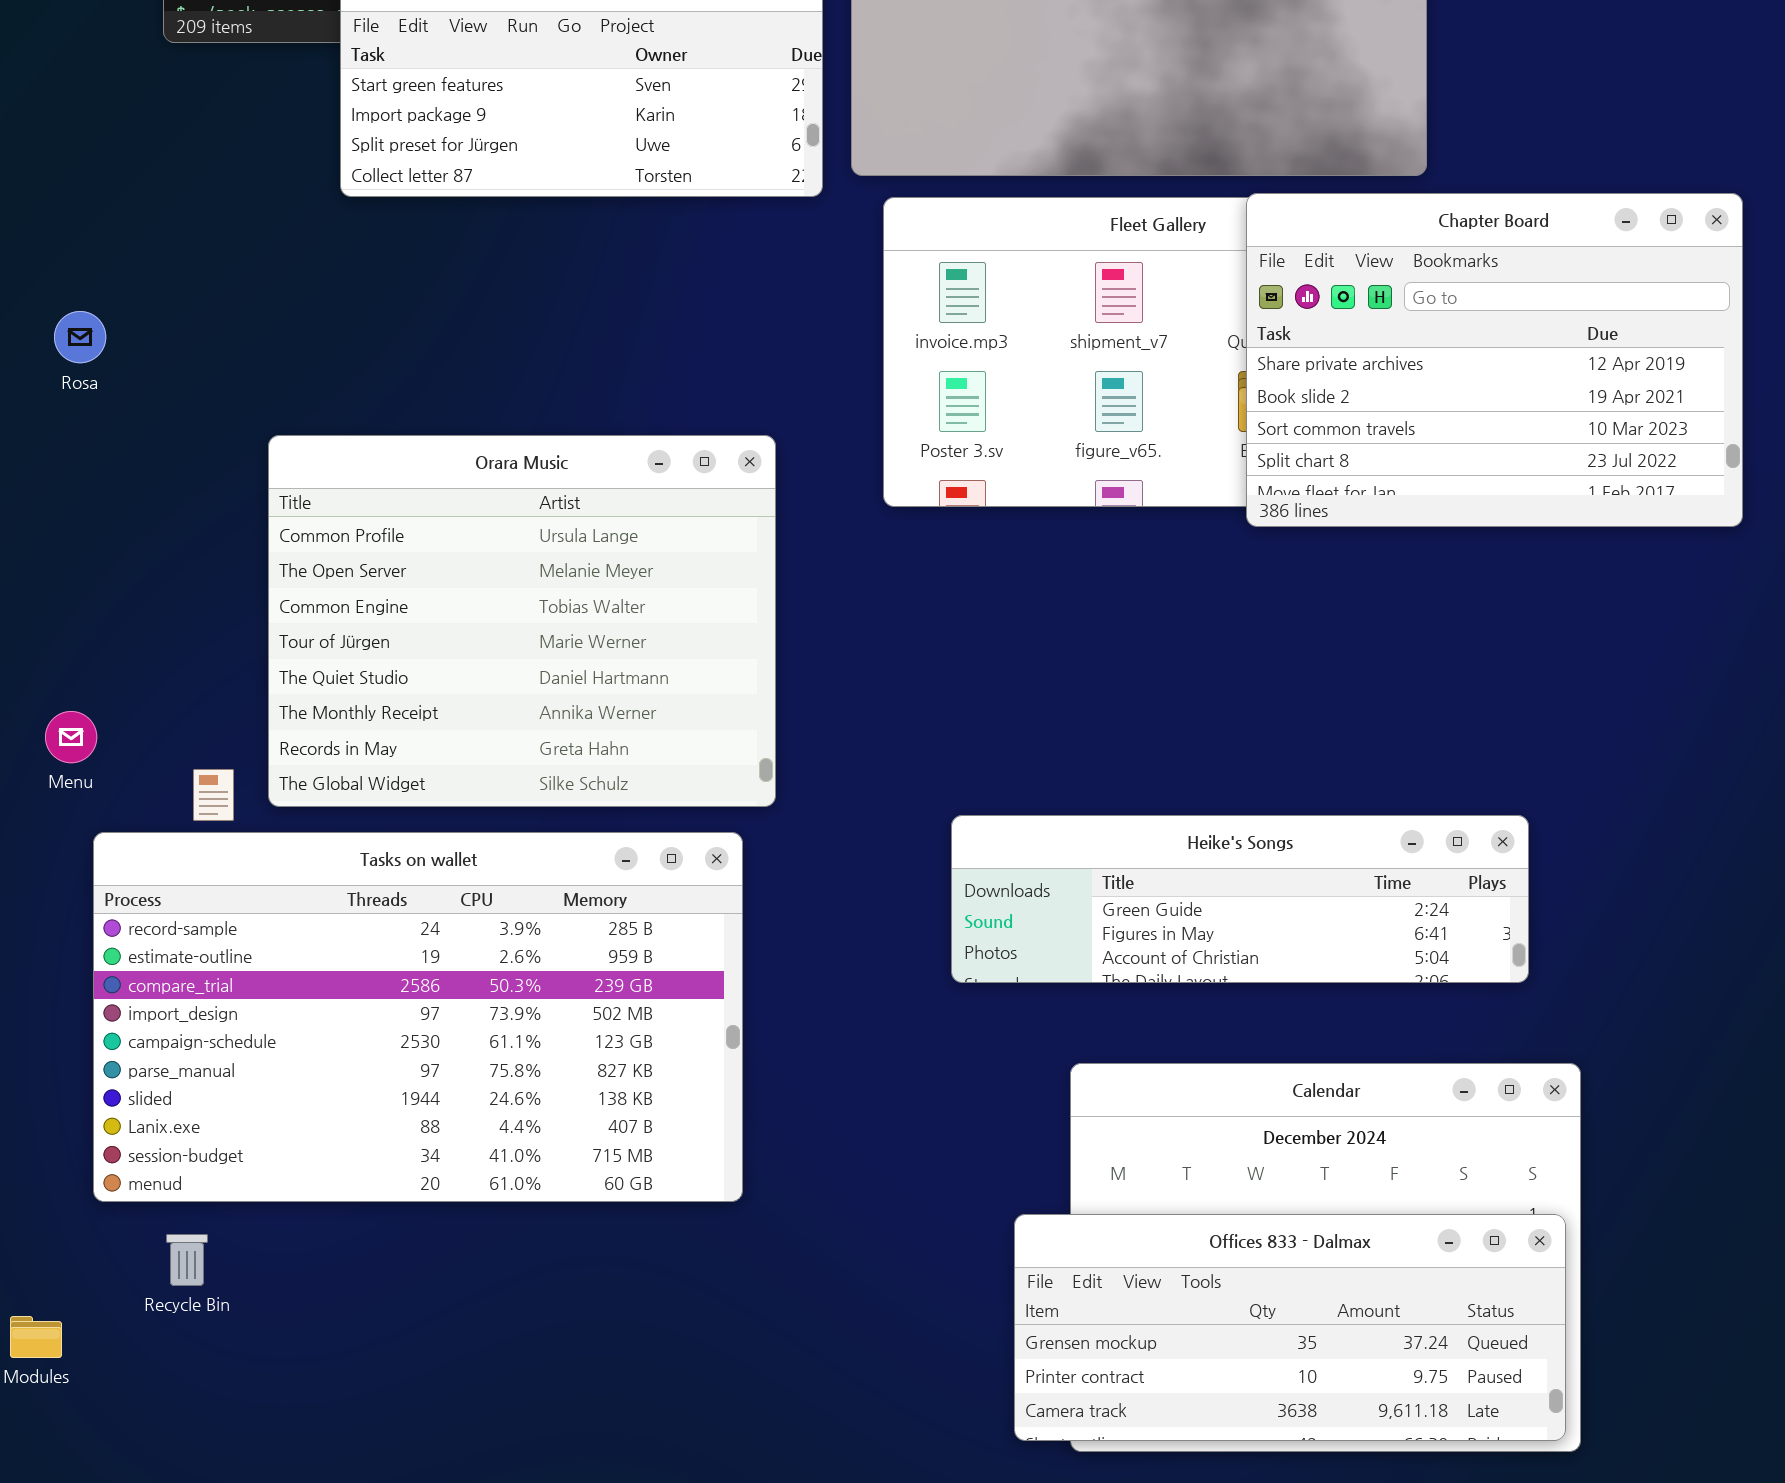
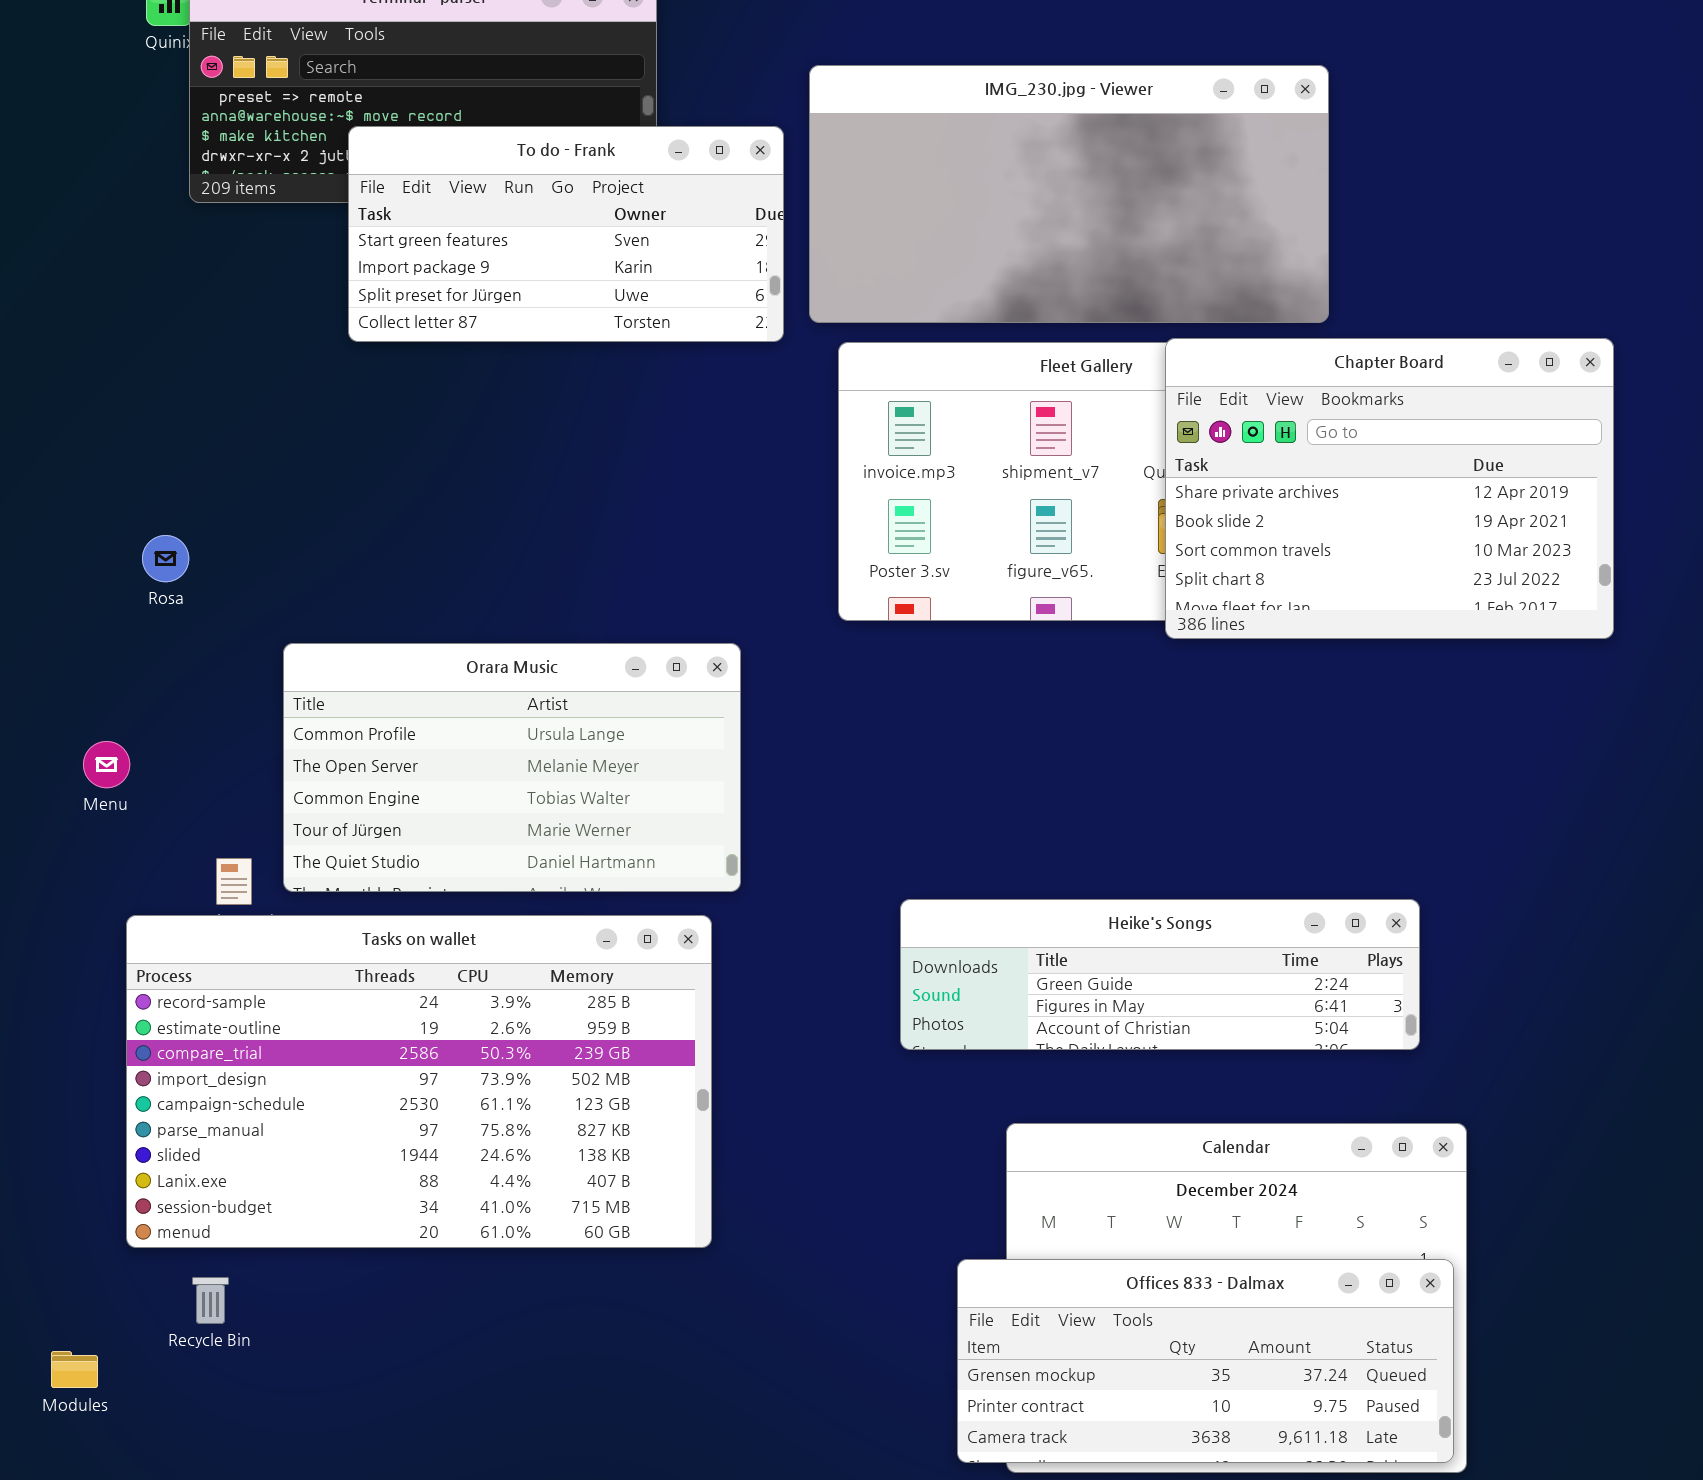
Rosa: [54,311,106,363] -> [142,535,189,582], moved
Orara Music: [268,435,776,807] -> [283,643,741,892], resized
Menu: [45,711,97,763] -> [83,741,130,788], moved

